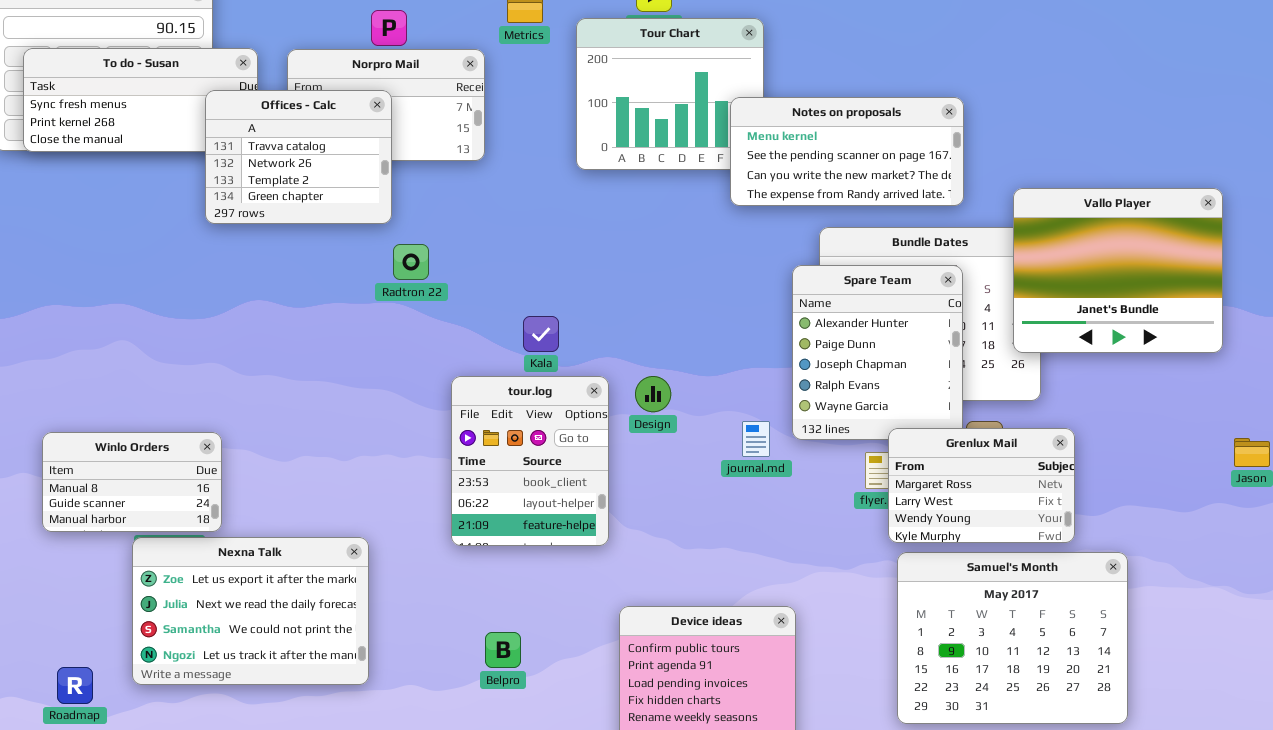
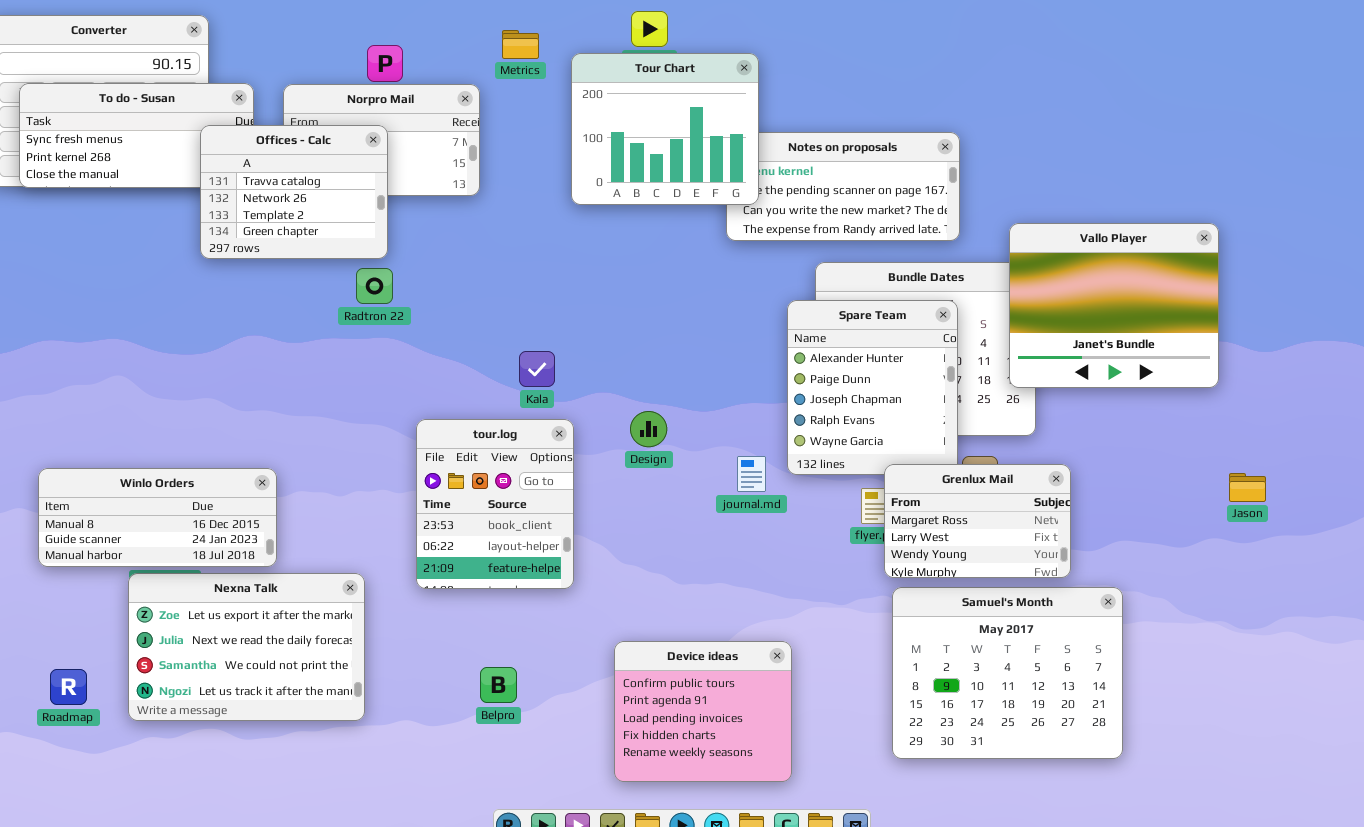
Tour Chart: [576,18,764,170] -> [571,53,759,205], raised
Radtron 22: [393,244,429,280] -> [356,268,393,304], moved
tour.log: [451,376,609,546] -> [416,419,574,589], moved
Winlo Orders: [42,432,222,532] -> [38,468,277,567], resized
Roadmap: [57,667,93,704] -> [50,669,87,705], moved

